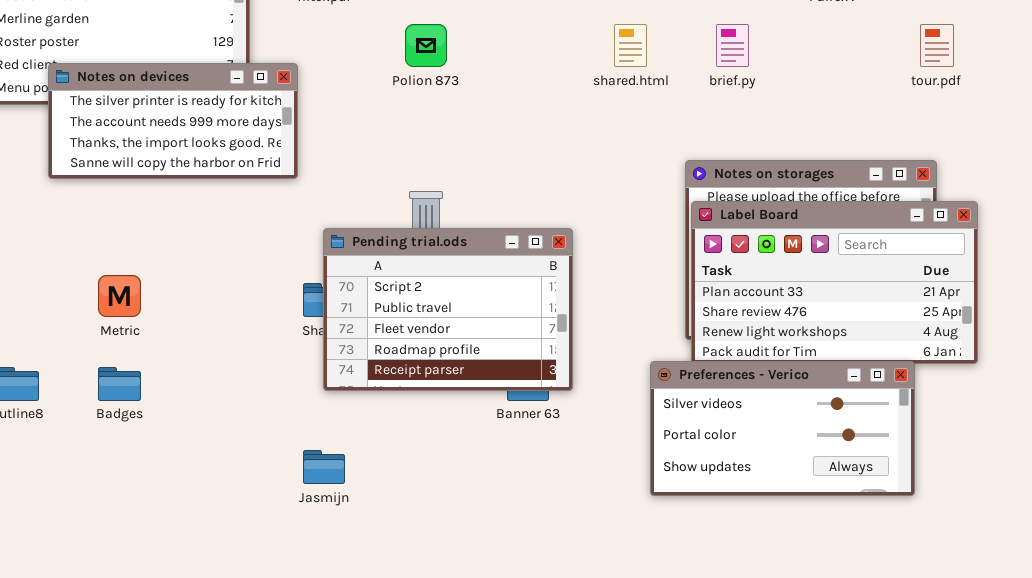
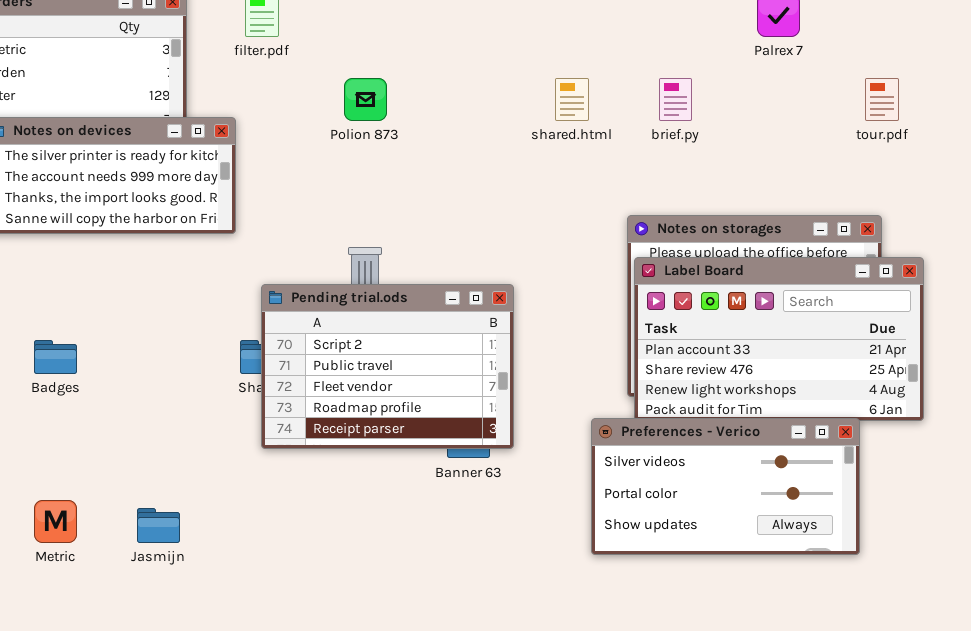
Metric: [98,275,141,317] -> [34,500,77,543], moved
Badges: [98,367,141,401] -> [34,340,77,374], moved
Jasmijn: [303,450,345,484] -> [137,508,180,543], moved

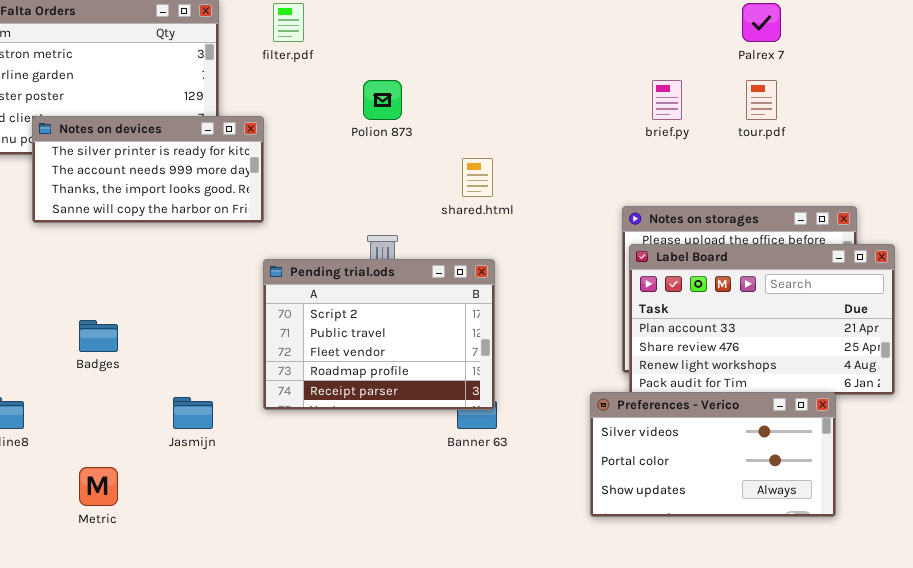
shared.html: [555,78,589,121] -> [462,158,493,197], moved
tour.pdf: [865,78,899,121] -> [746,80,777,120], moved
Pending trial.ods: [261,284,514,449] -> [263,259,495,410], moved
Jasmijn: [137,508,180,543] -> [173,397,213,429], moved

